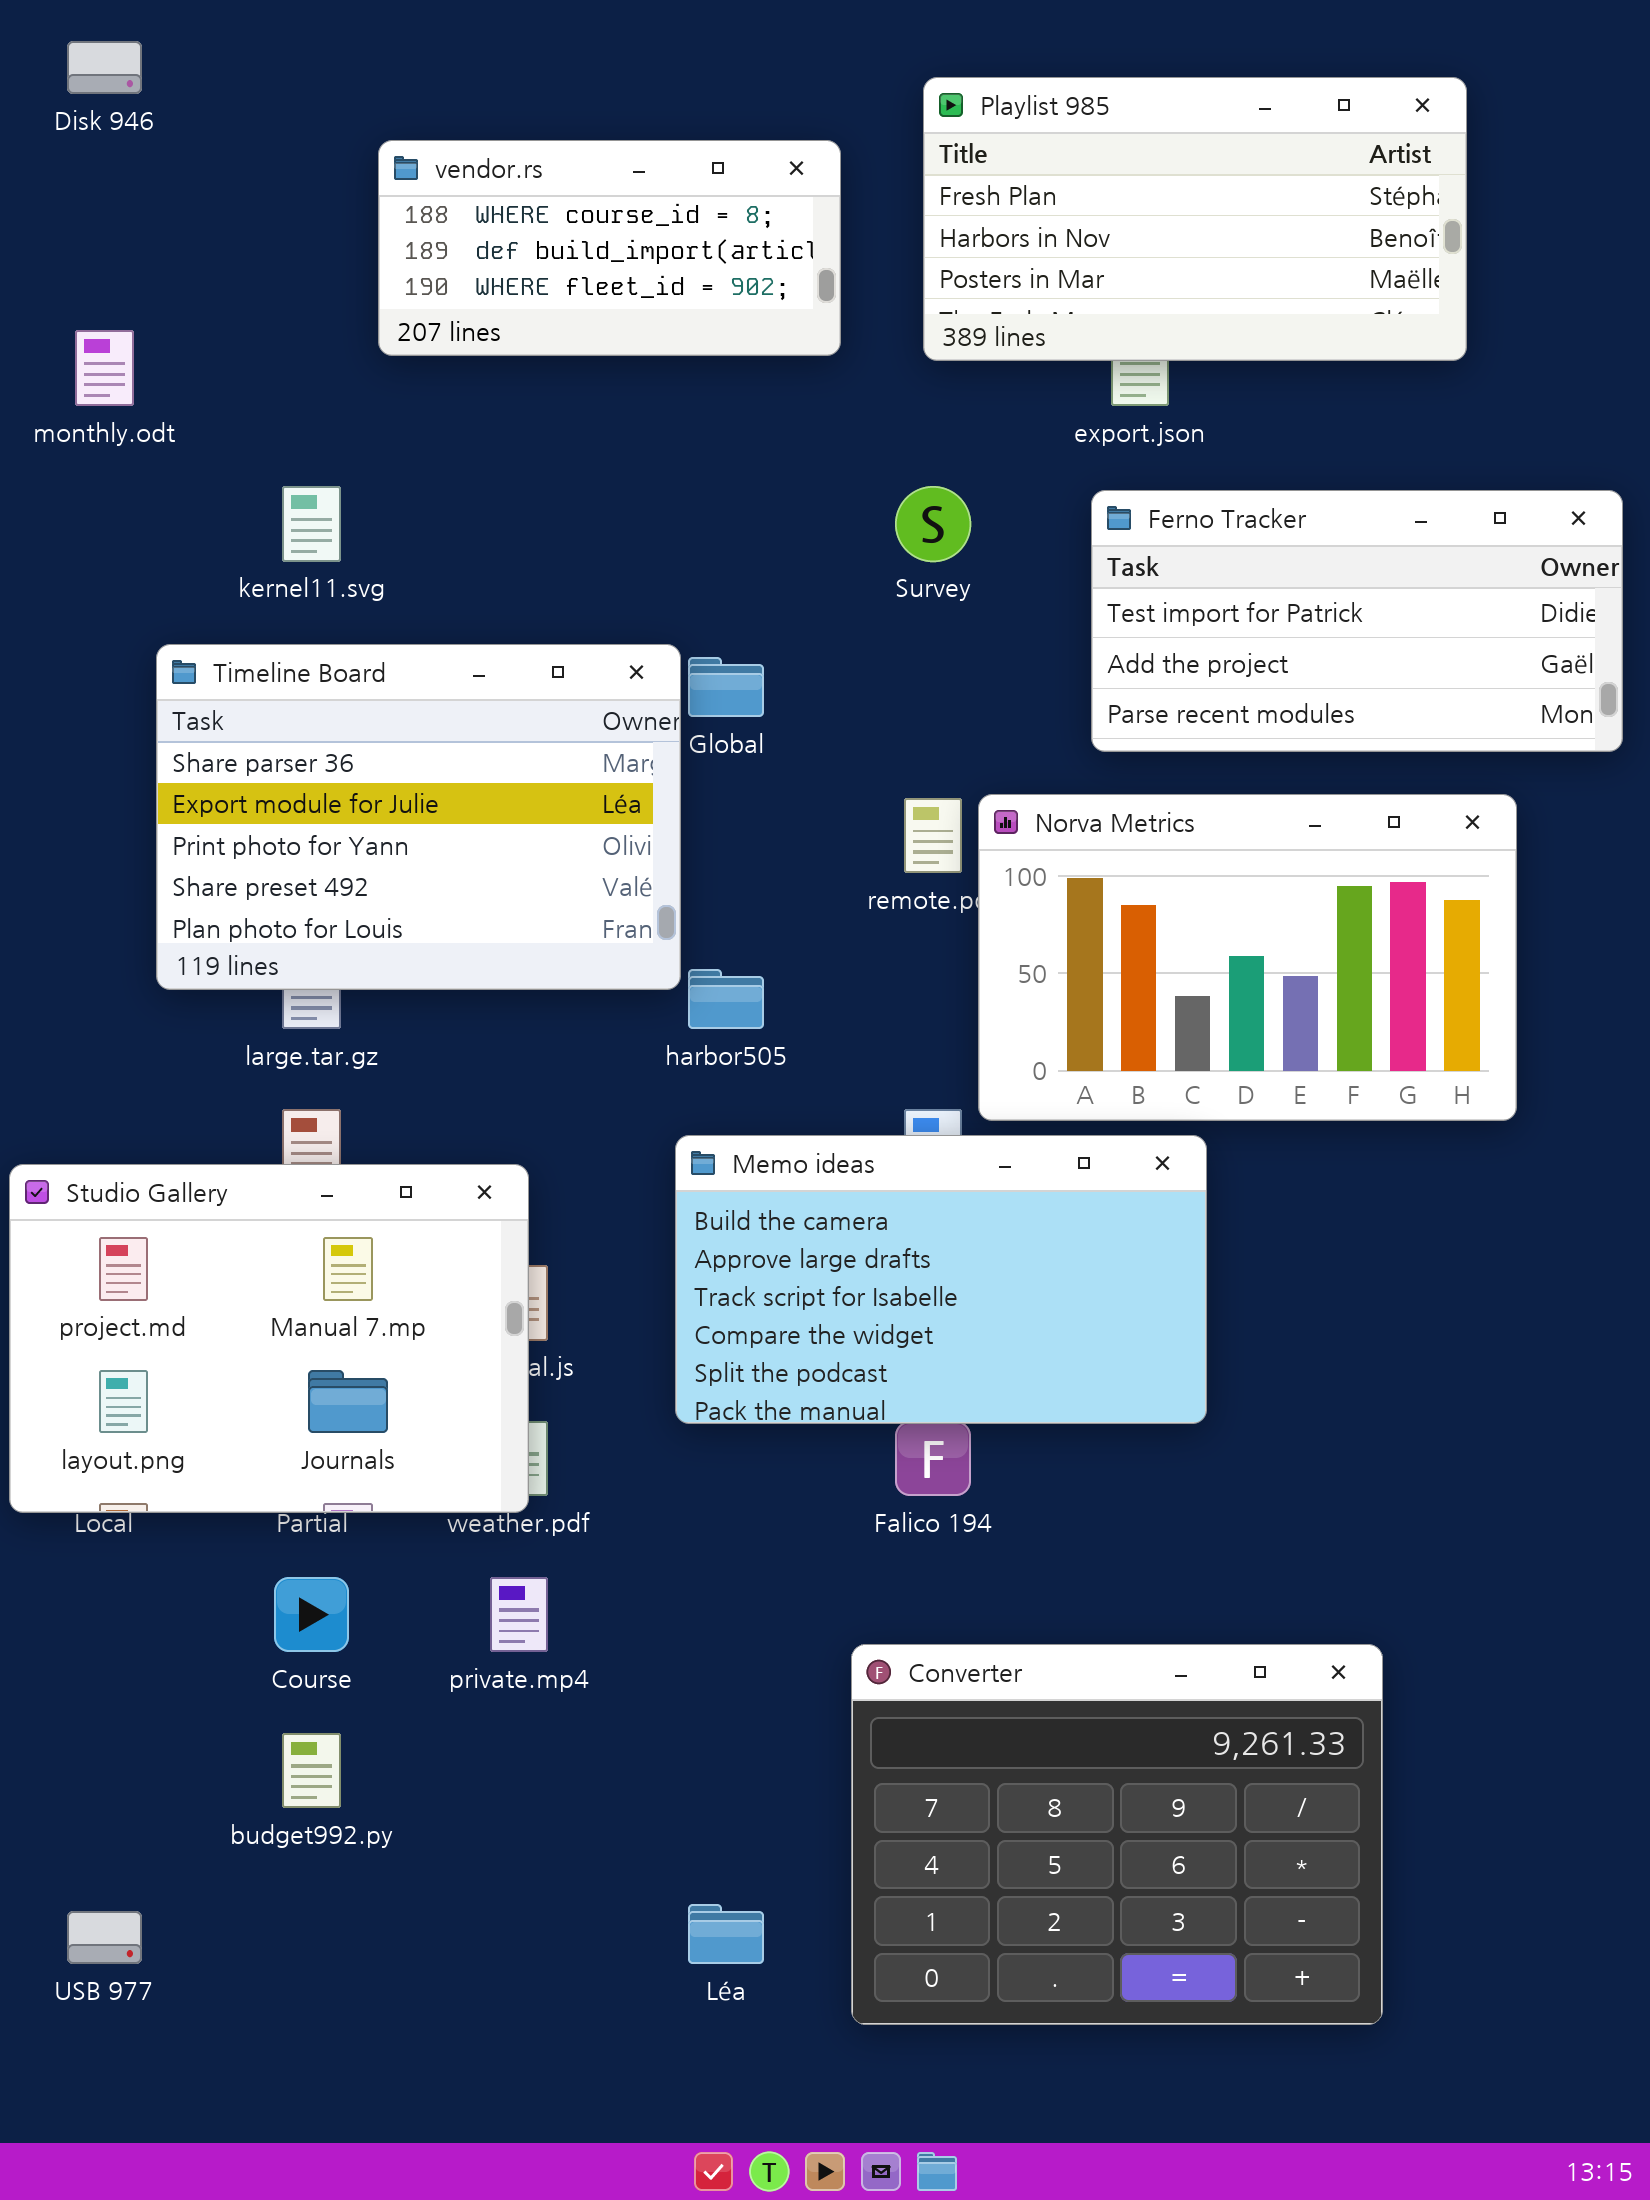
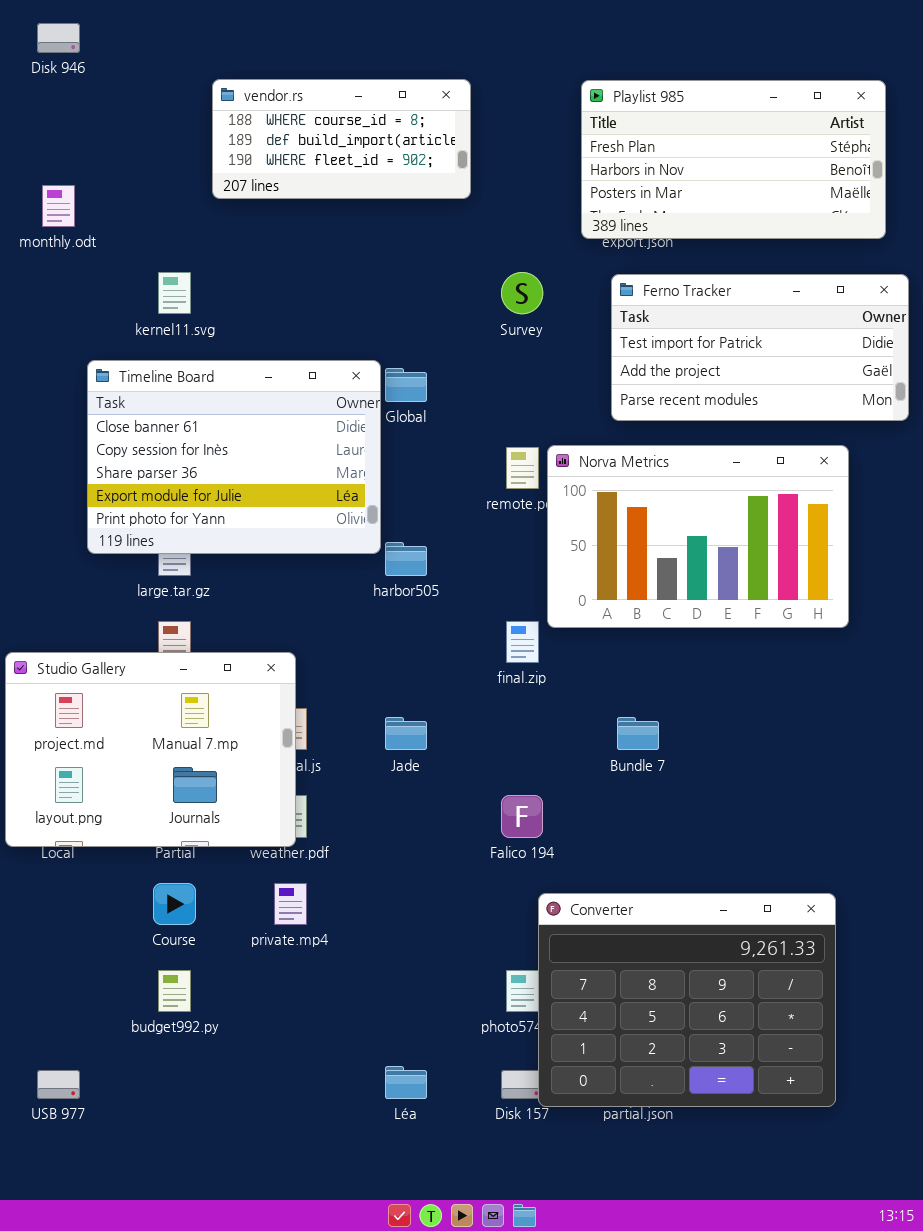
Playlist 985: [923,77,1467,361] -> [581,80,886,239], moved
Timeline Board: [156,644,681,990] -> [87,360,381,554], scrolled up 2 rows
Memo ideas: [675,1135,1207,1424] -> none, closed
Converter: [851,1644,1383,2025] -> [538,893,836,1107], moved

